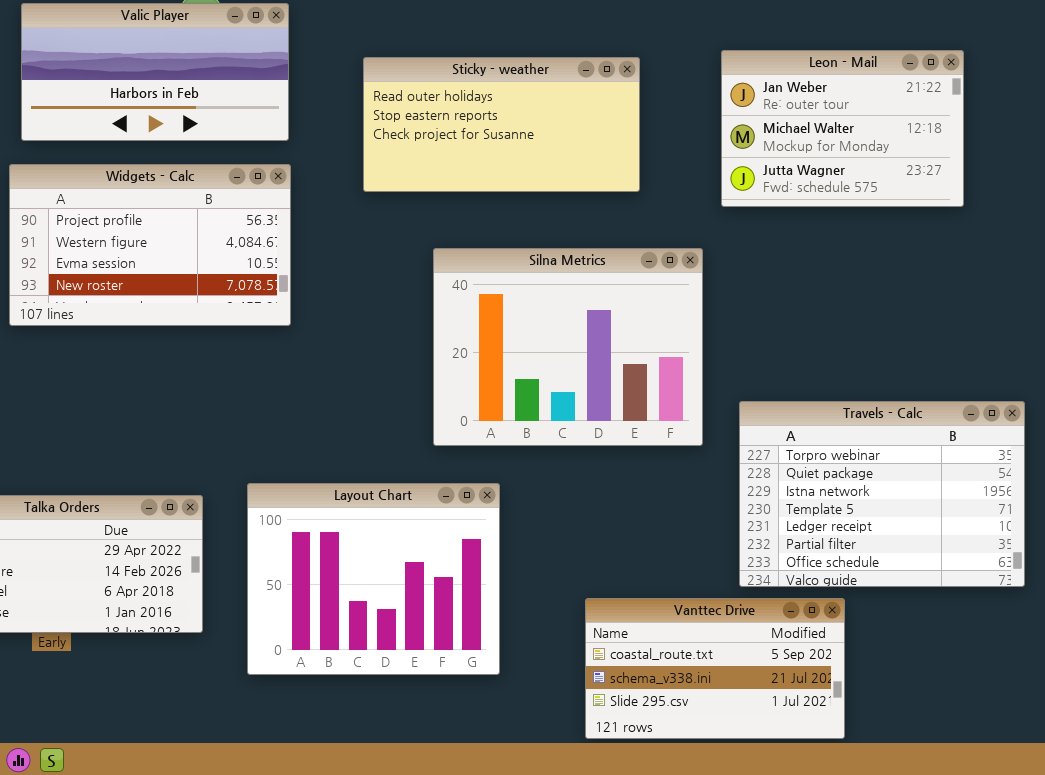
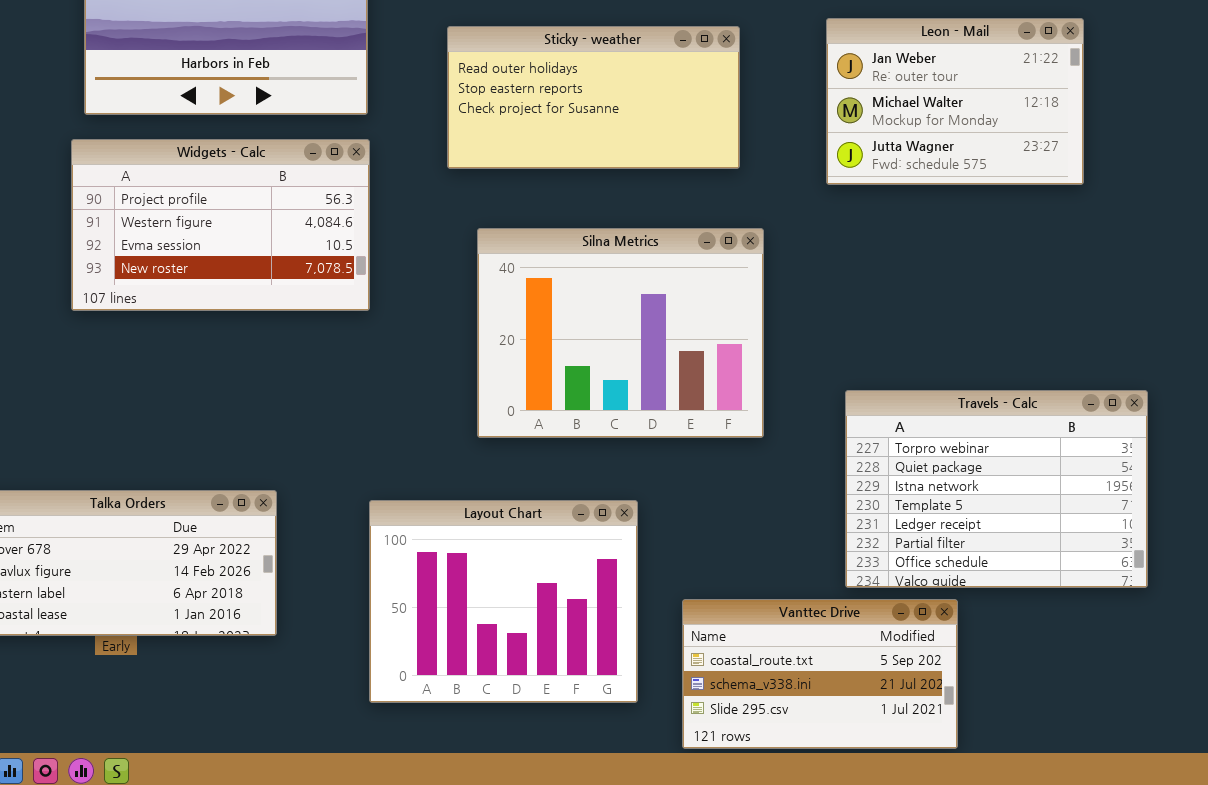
Silna Metrics: [433,248,703,446] -> [477,228,764,438], moved
Layout Chart: [247,483,500,675] -> [369,500,638,703], moved

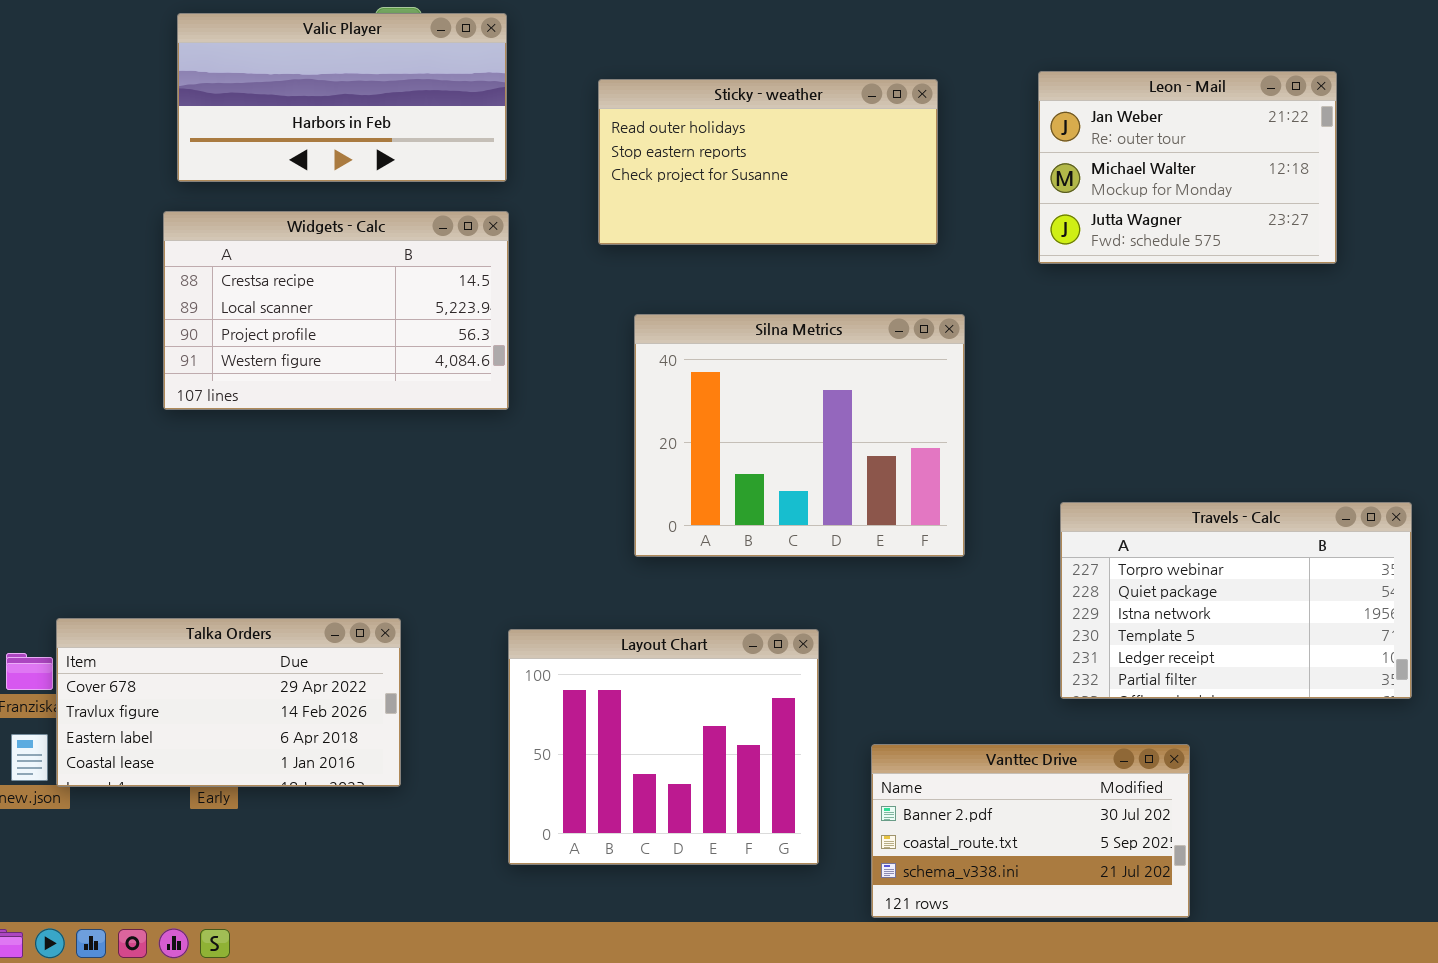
Widgets - Calc: [71,139,370,311] -> [163,211,509,410], scrolled up 2 rows
Travels - Calc: [845,390,1148,588] -> [1060,502,1412,699], resized
Vanttec Drive: [682,599,958,749] -> [871,744,1190,918], scrolled up 1 row

